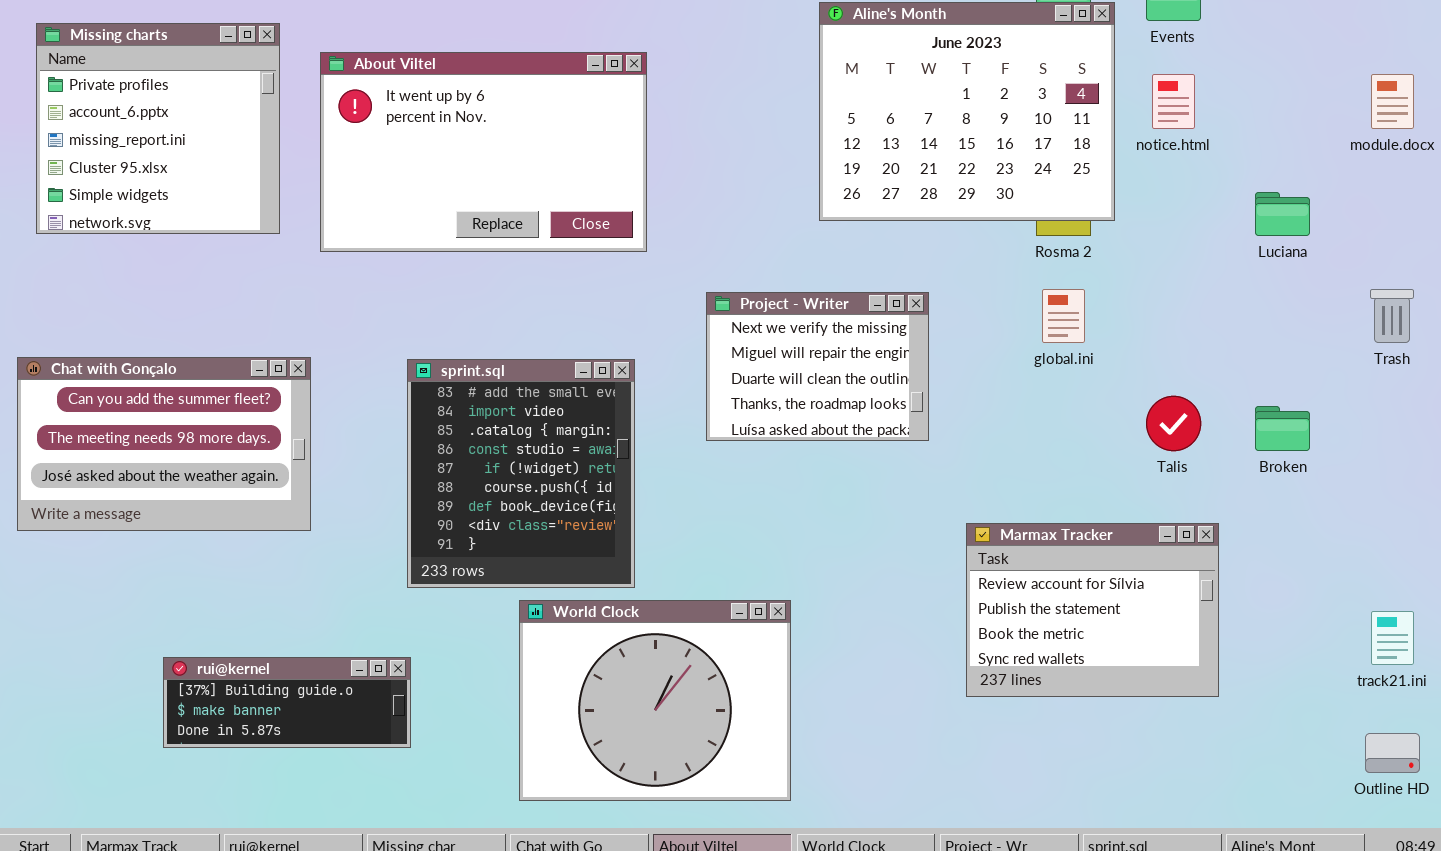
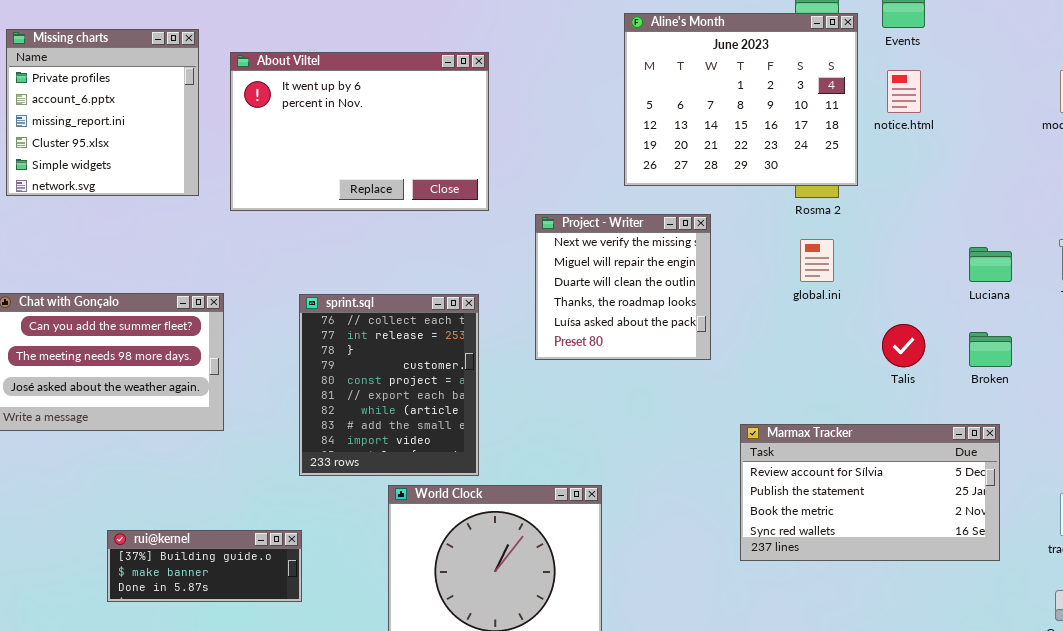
Luciana: [1255,192,1310,236] -> [969,247,1012,282], moved
Project - Writer: [706,292,929,441] -> [535,214,711,360], resized
sprint.sql: [407,359,635,588] -> [299,294,479,476], scrolled up 7 rows
Marmax Tracker: [966,523,1219,697] -> [740,424,1000,561], resized

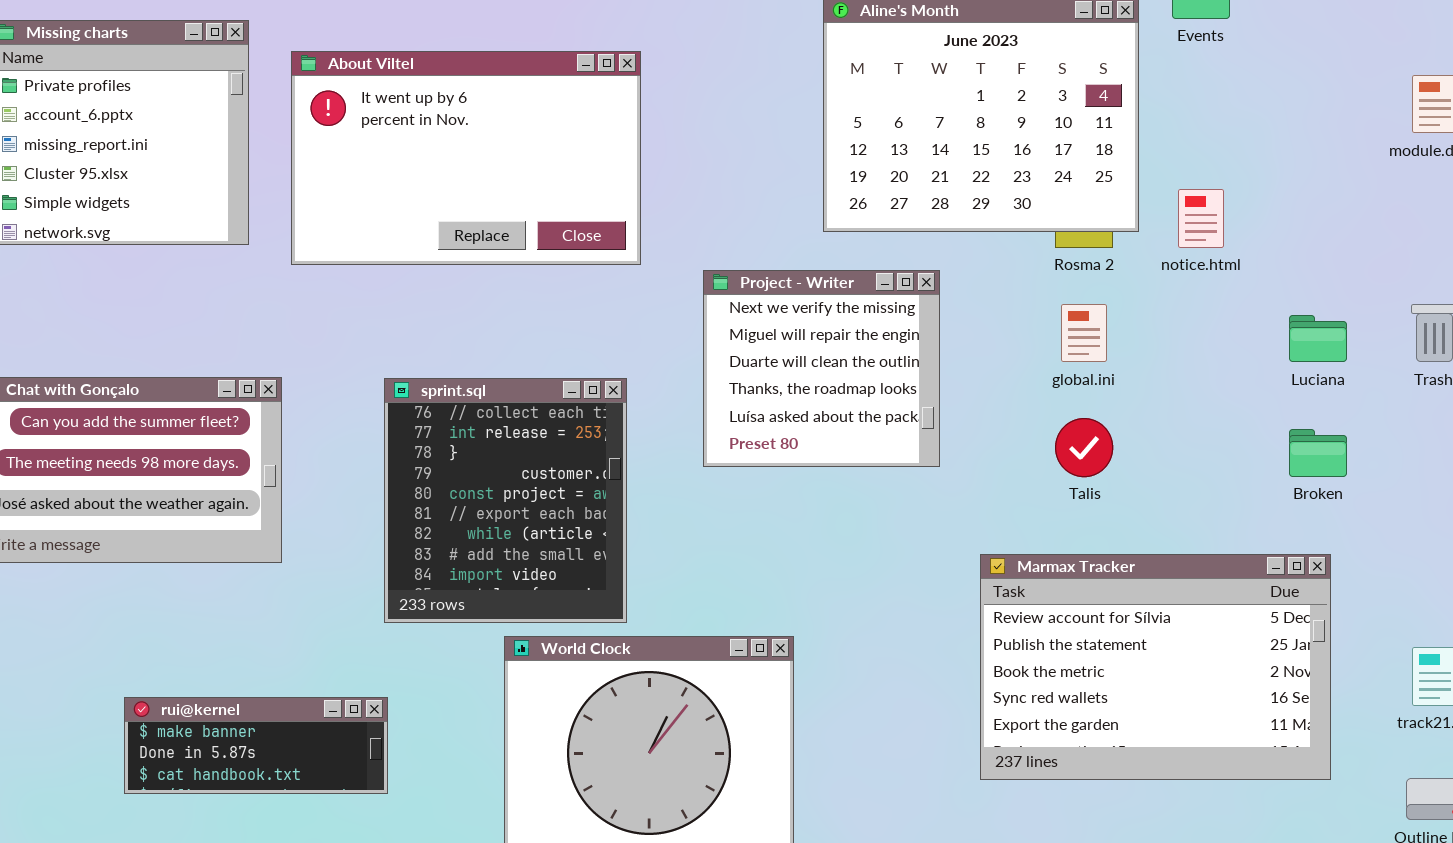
notice.html: [887,70,921,113] -> [1178,189,1224,248], moved
Talis: [882,324,925,367] -> [1055,418,1113,477], moved
Marmax Tracker: [740,424,1000,561] -> [980,554,1331,780], resized
rui@kernel: [107,530,302,602] -> [124,697,388,794], scrolled down 1 row

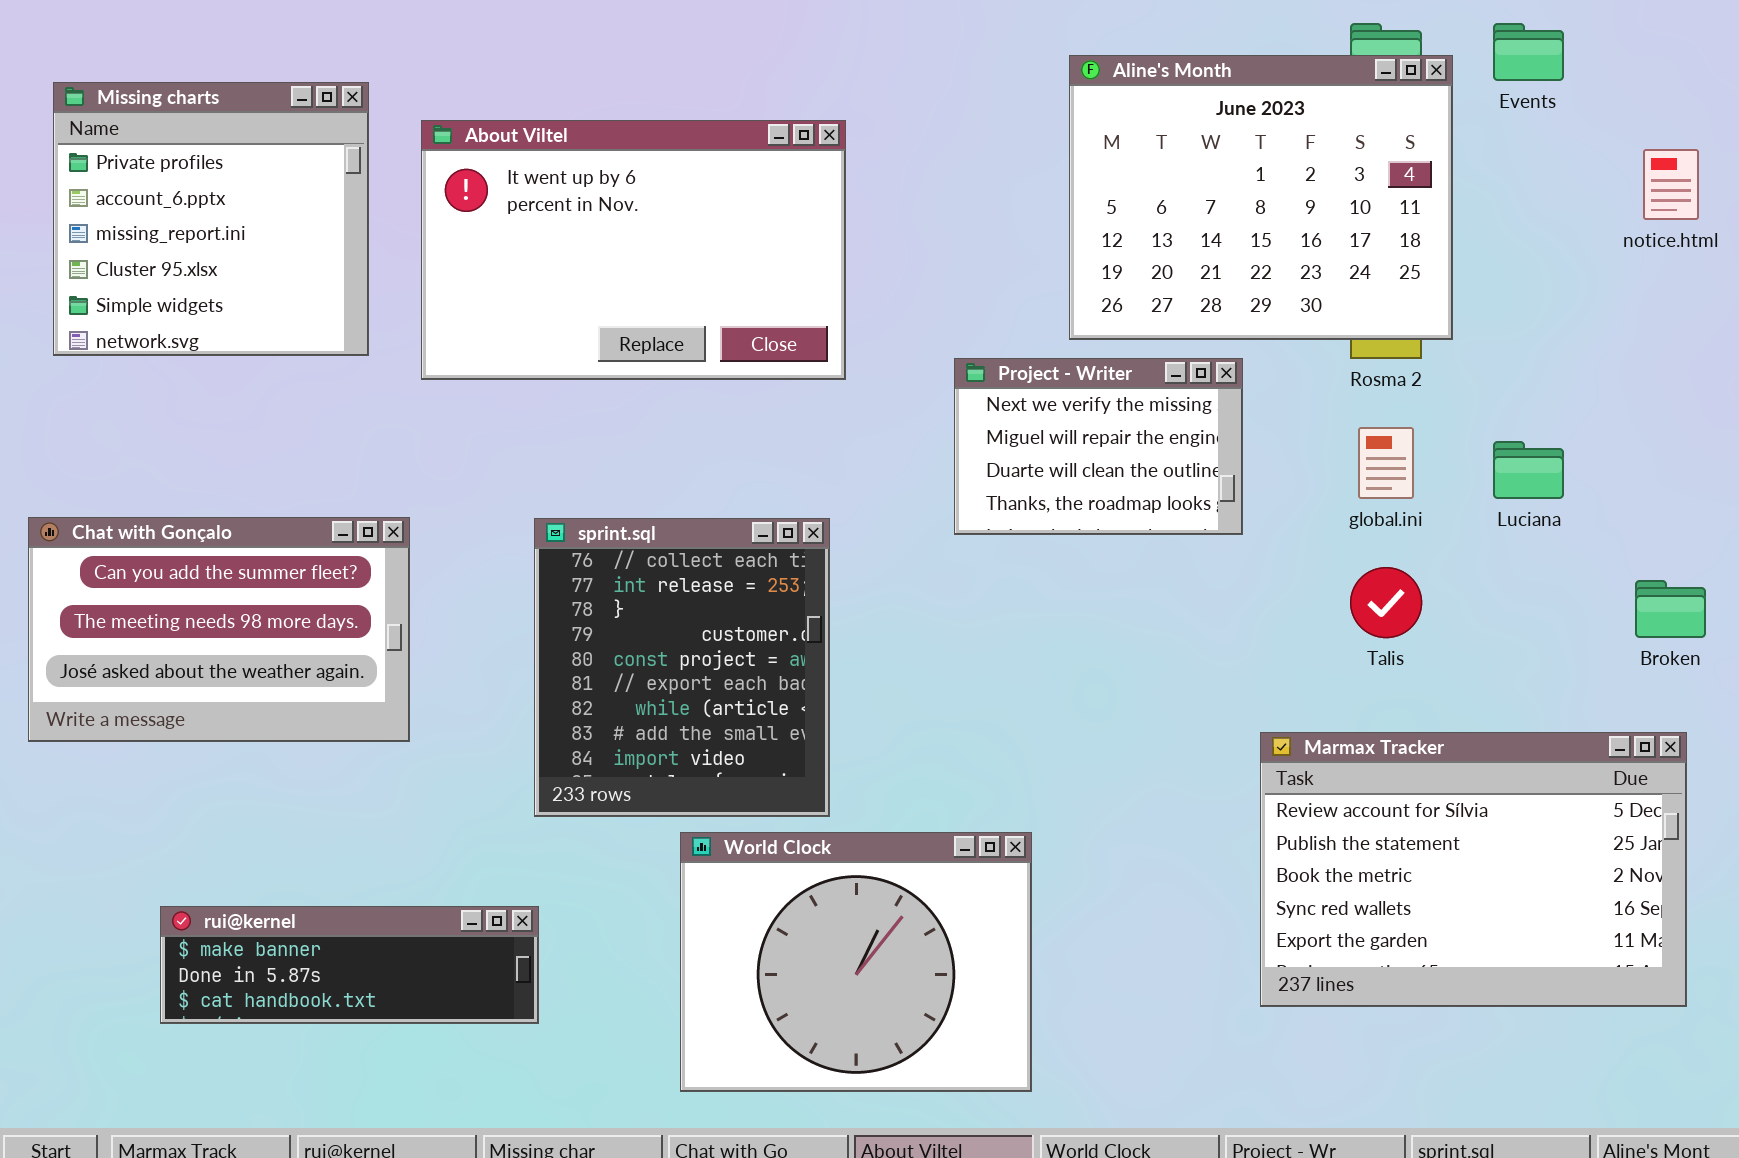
notice.html: [1178,189,1224,248] -> [1643,149,1699,220], moved
Project - Writer: [703,270,940,467] -> [954,358,1243,535], moved, resized
Luciana: [1289,315,1347,362] -> [1493,441,1564,499], moved
rui@kernel: [124,697,388,794] -> [160,906,539,1024], resized

